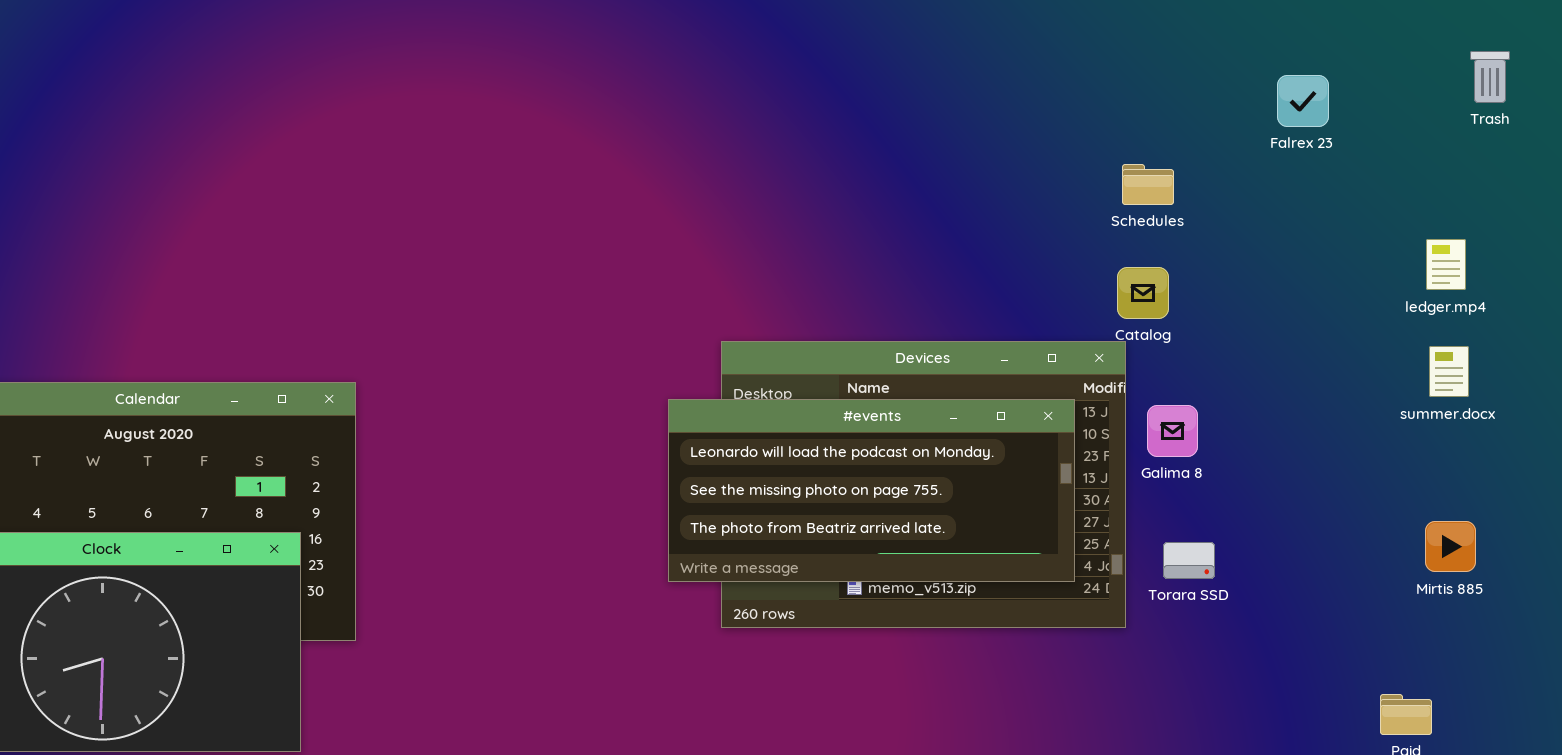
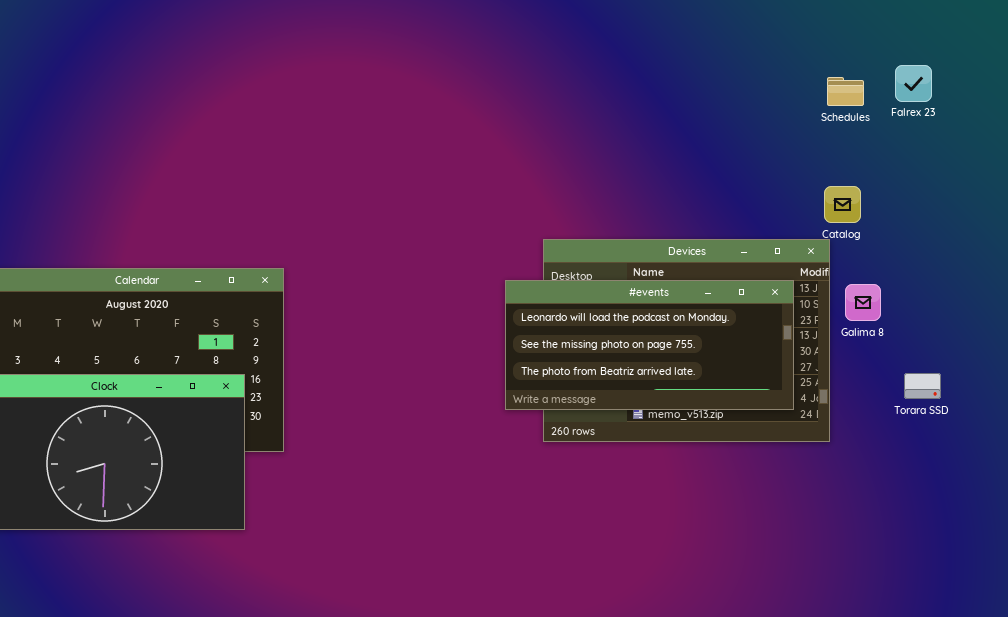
Falrex 23: [1277,75,1329,127] -> [895,65,932,102], moved
Schedules: [1122,164,1174,205] -> [827,77,864,106], moved
Torara SSD: [1163,542,1215,579] -> [904,373,941,399], moved

